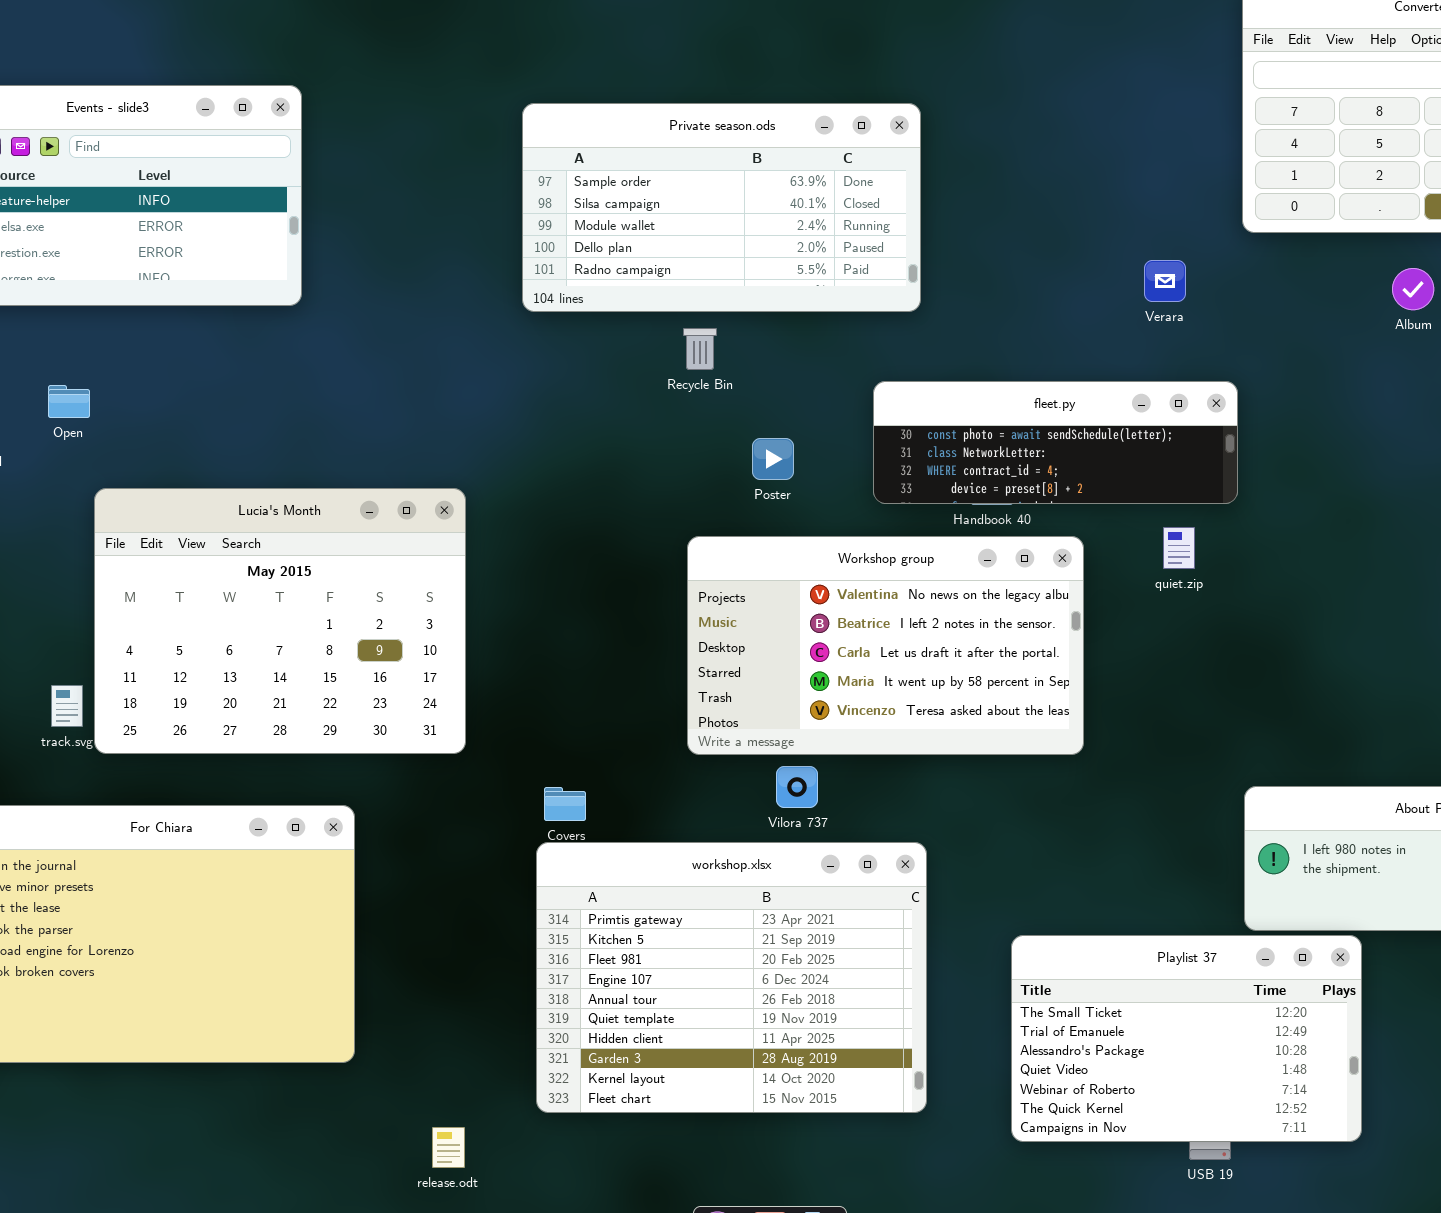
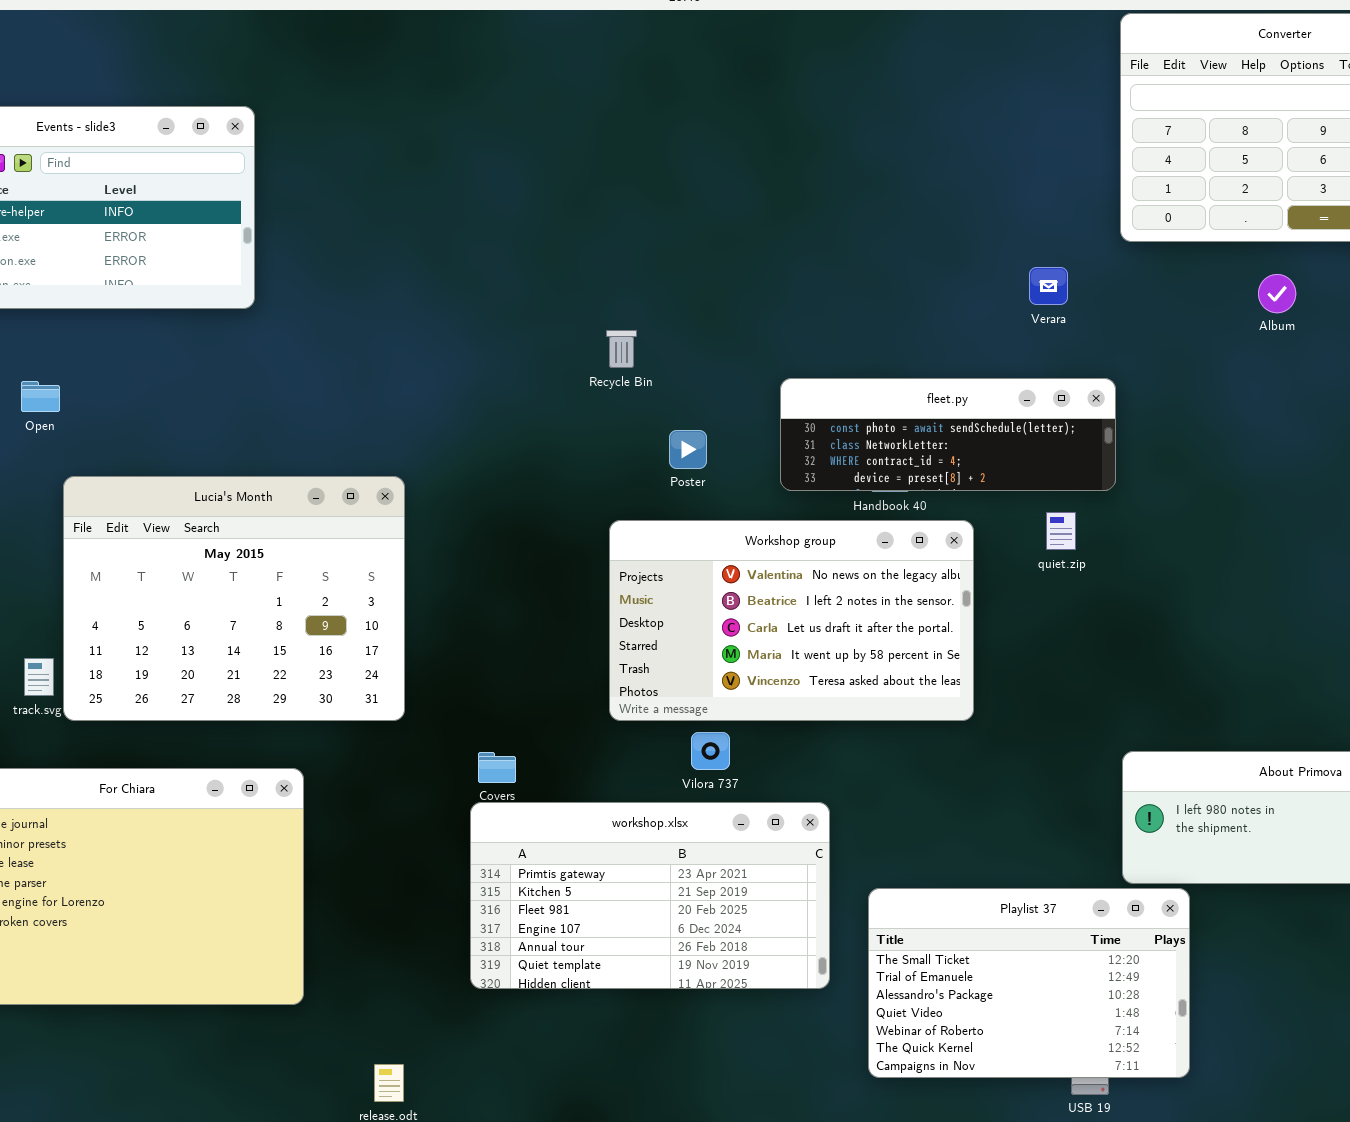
Private season.ods: [522,103,921,312] -> none, closed
workshop.xlsx: [536,842,927,1113] -> [470,802,830,989], resized
Playlist 37: [1011,935,1362,1142] -> [868,888,1190,1078], moved

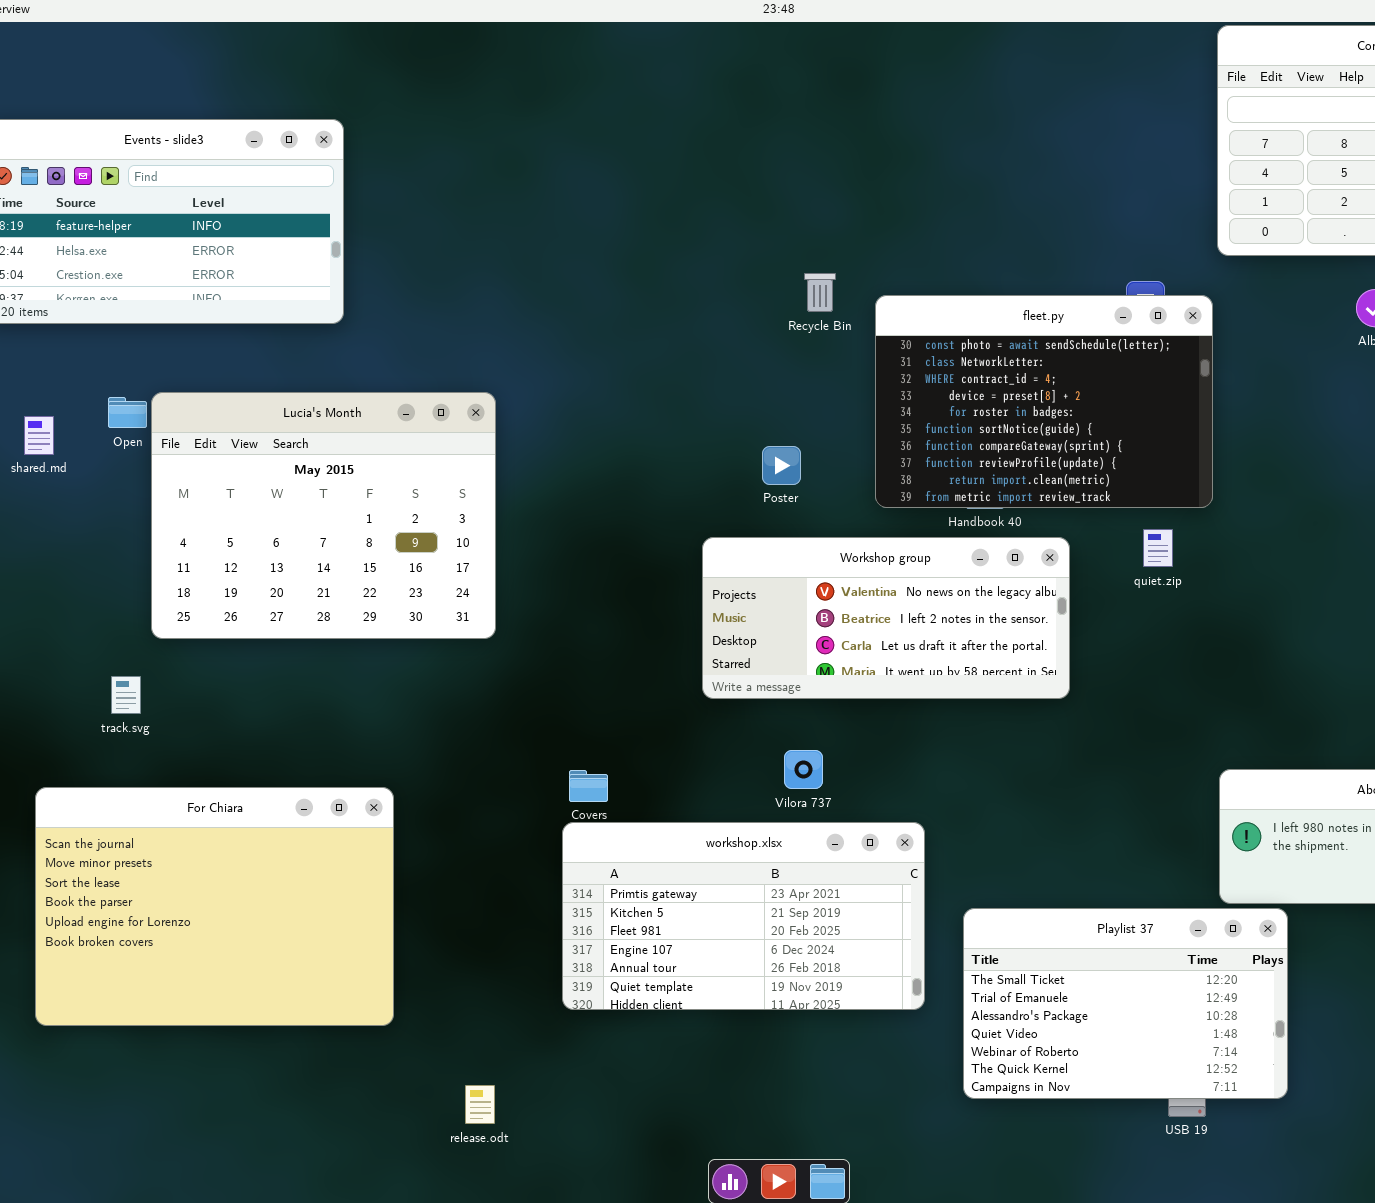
Recycle Bin: [606,330,637,368] -> [804,273,836,312], moved
fleet.py: [780,378,1116,491] -> [875,295,1213,508], resized
Lucia's Month: [63,476,405,721] -> [151,392,496,639], moved
Workshop group: [609,520,974,721] -> [702,537,1070,699], resized

